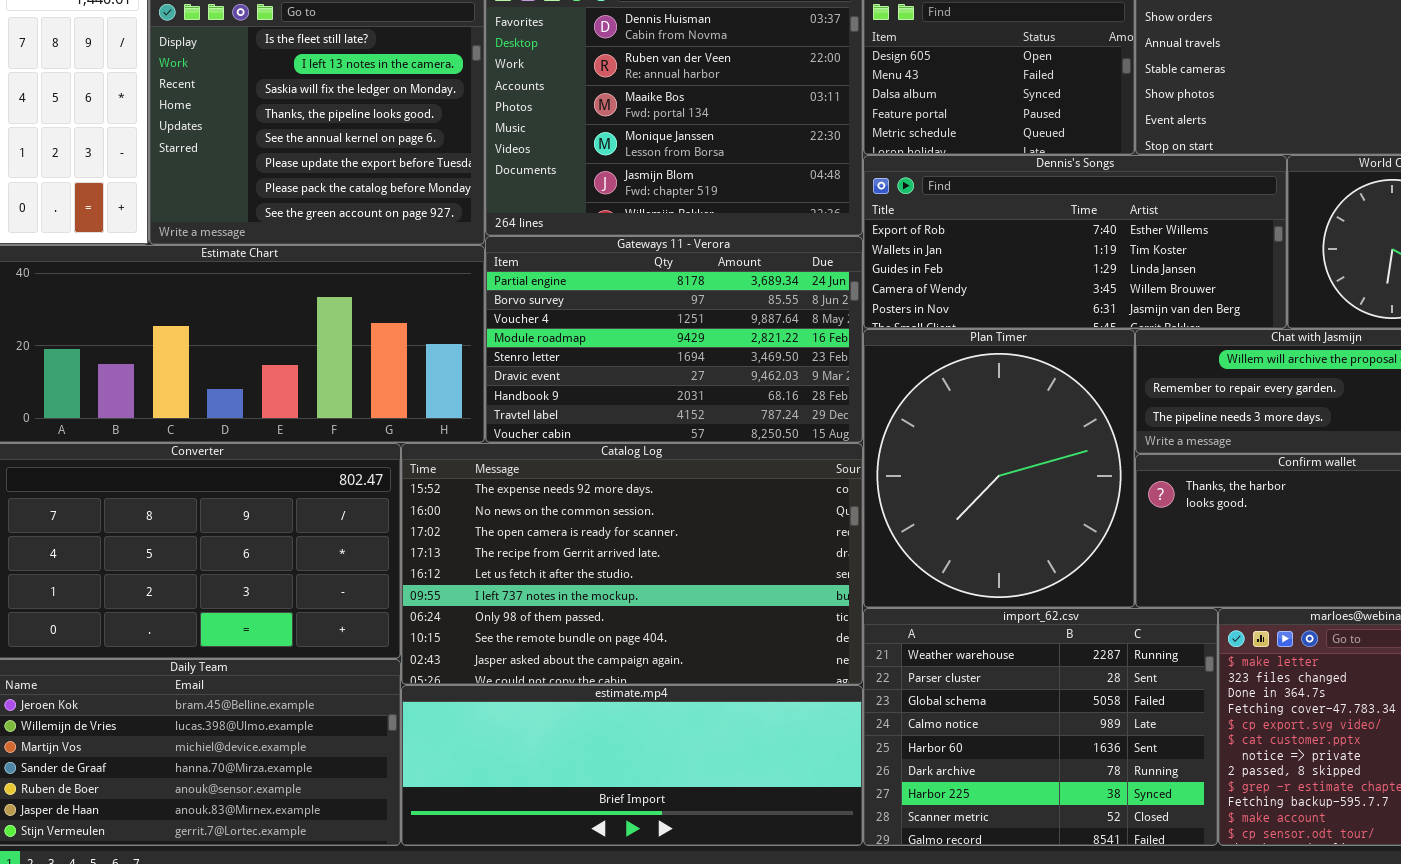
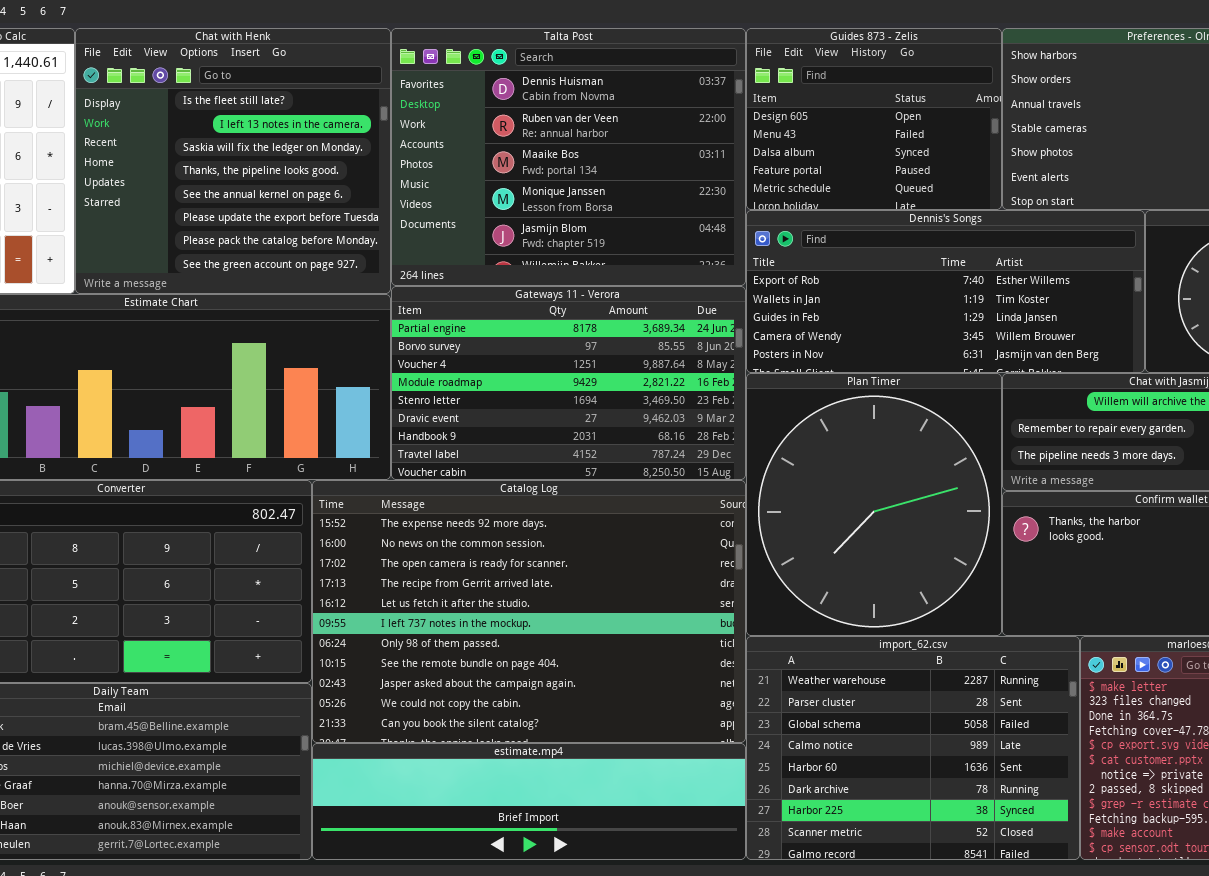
Catalog Log: [401,443,863,685] -> [312,480,746,743], resized
estimate.mp4: [401,685,863,846] -> [312,743,746,860], resized

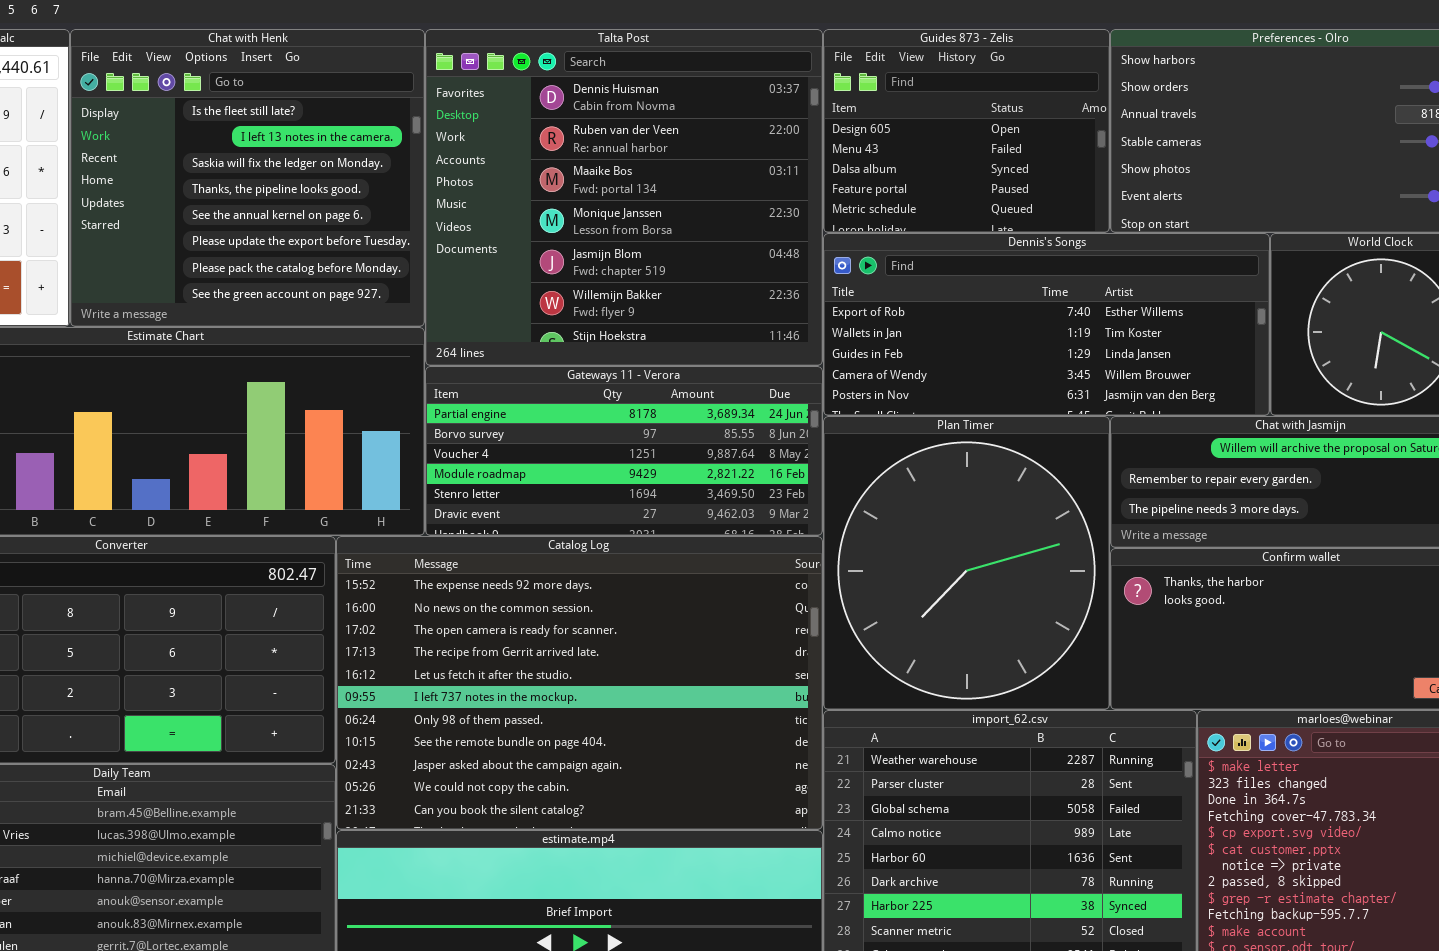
Talta Post: [391,28,746,286] -> [425,29,823,366], resized
Gateways 11 - Verora: [391,286,746,480] -> [425,366,823,536], resized

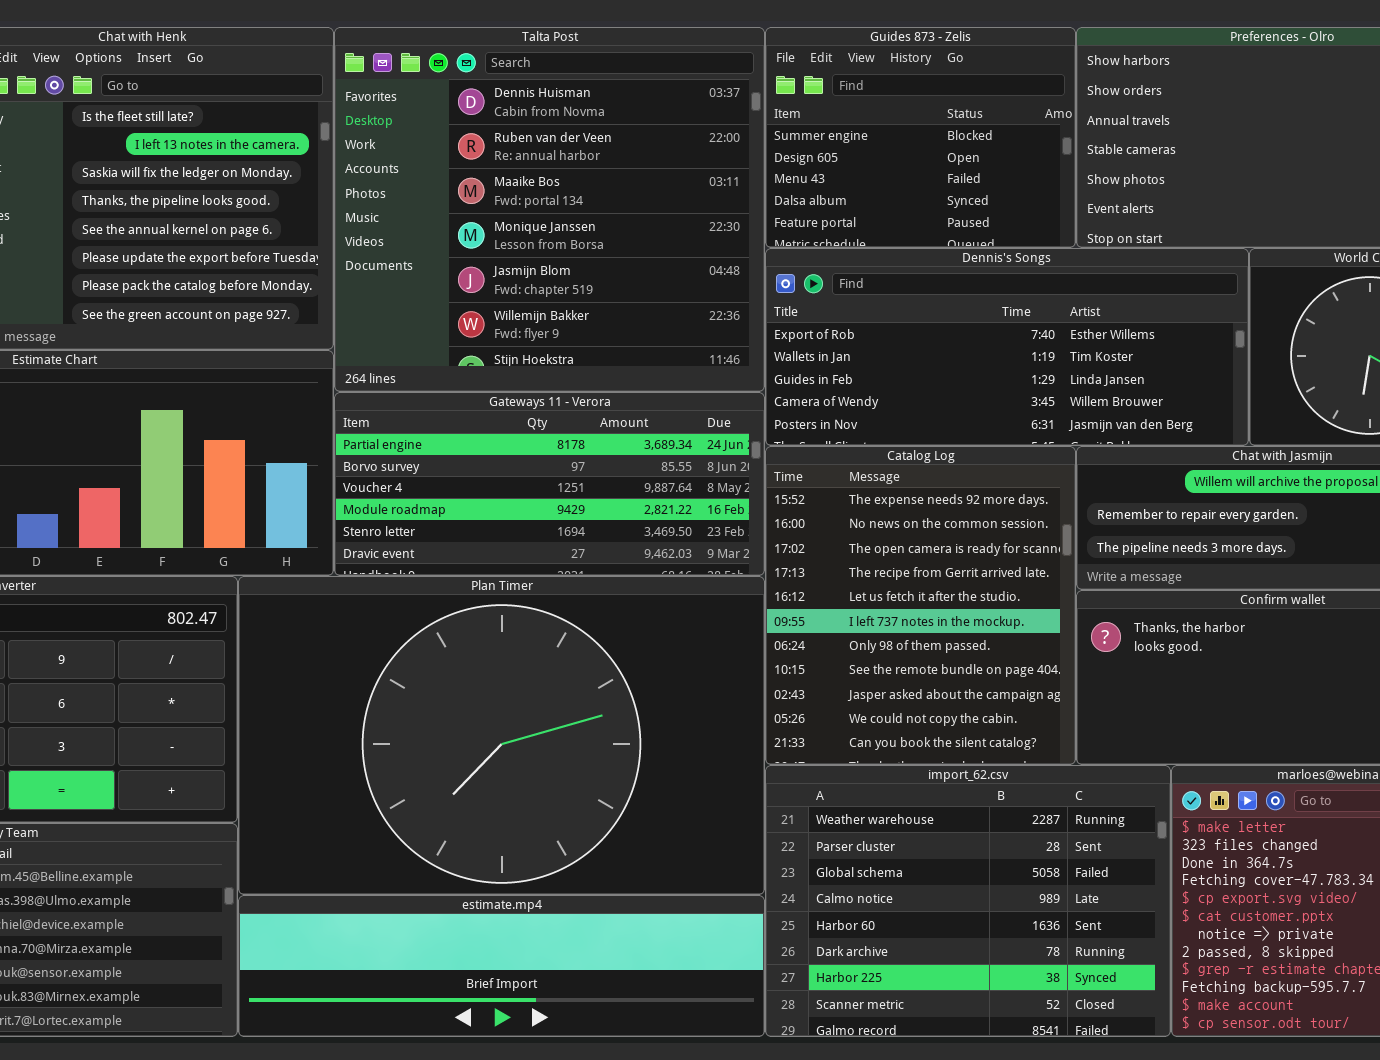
Guides 873 - Zelis: [823,29,1110,233] -> [765,27,1076,248], scrolled up 1 row
Plan Timer: [823,416,1110,710] -> [238,576,765,895], moved, resized
Catalog Log: [336,536,823,830] -> [765,446,1076,765], moved, resized

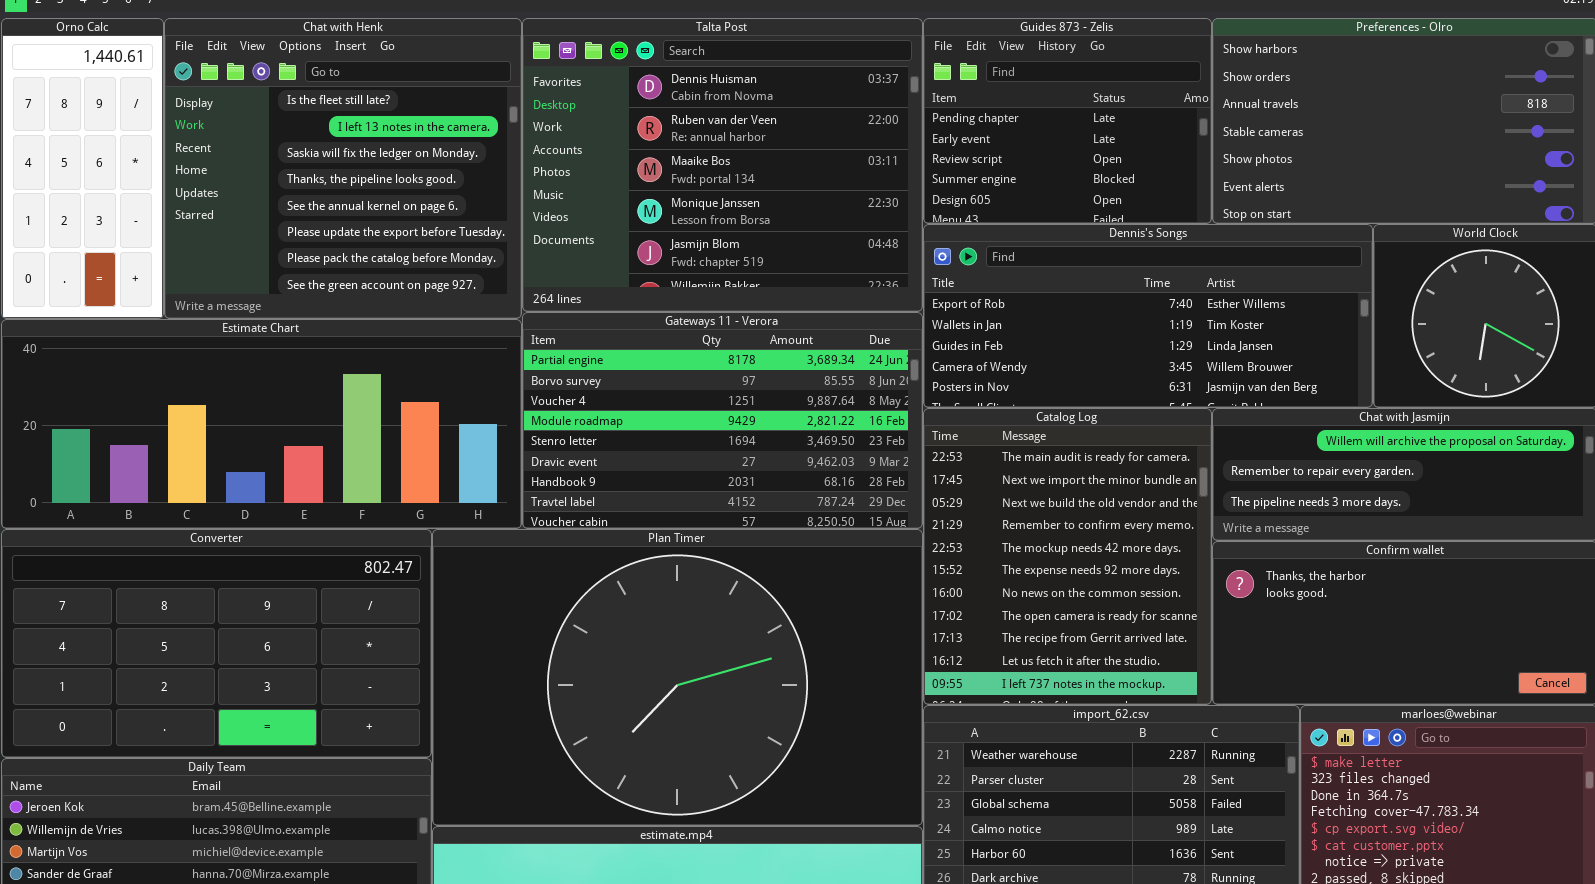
Talta Post: [334,27,765,392] -> [522,18,923,312], resized
Guides 873 - Zelis: [765,27,1076,248] -> [923,18,1212,224], scrolled up 3 rows
Gateways 11 - Verora: [334,392,765,576] -> [522,312,923,529], resized
Catalog Log: [765,446,1076,765] -> [923,408,1212,705], scrolled up 5 rows

